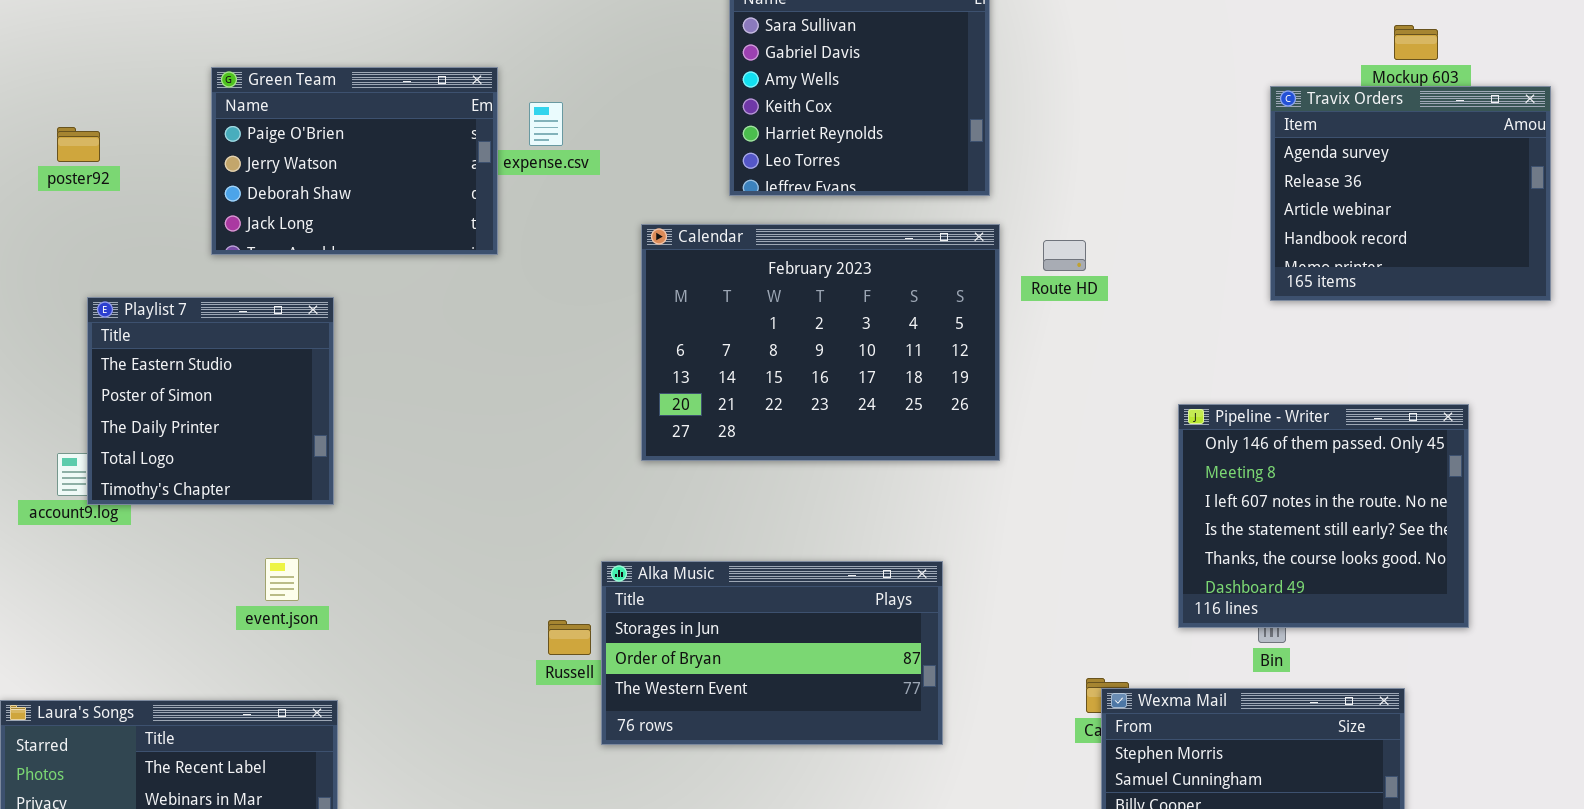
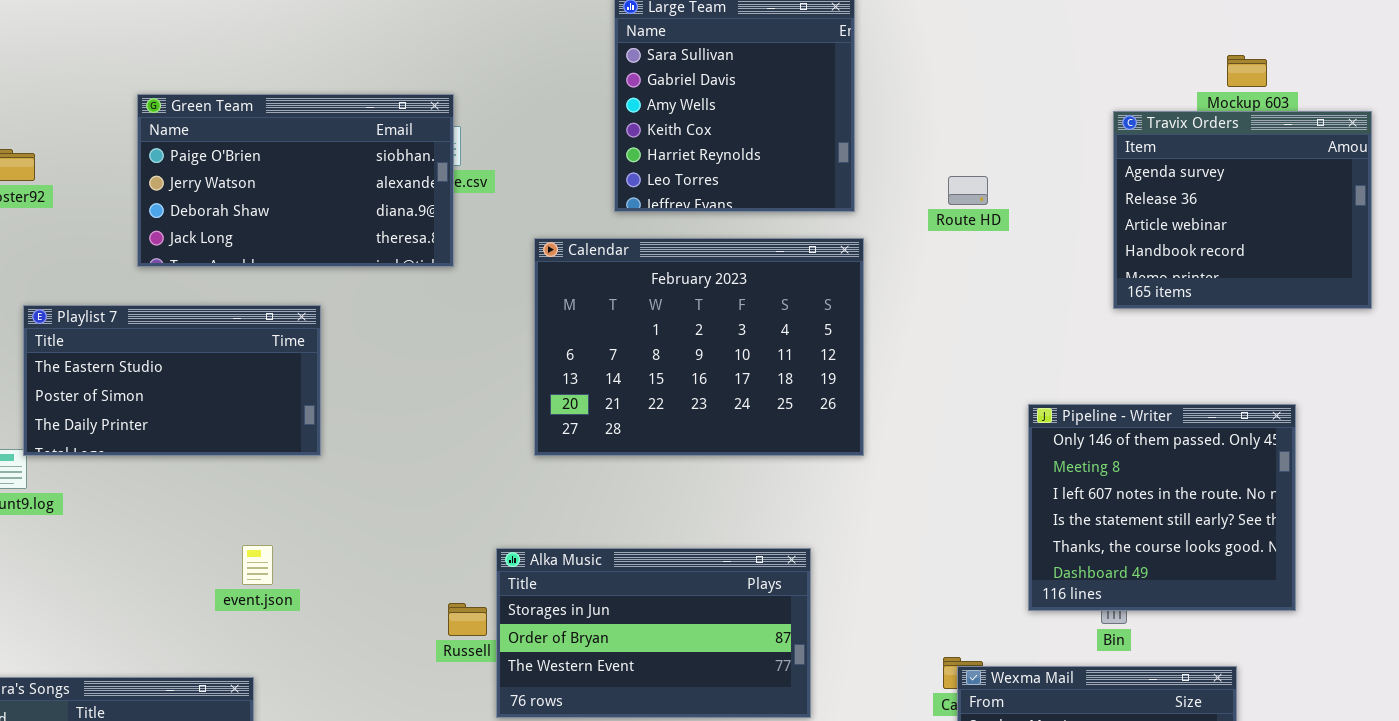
Green Team: [211,67,498,255] -> [137,94,454,267], resized
Route HD: [1043,240,1086,271] -> [948,176,988,205], moved
Playlist 7: [87,297,334,505] -> [23,305,321,456], resized
event.json: [265,558,299,601] -> [242,545,273,585], moved

